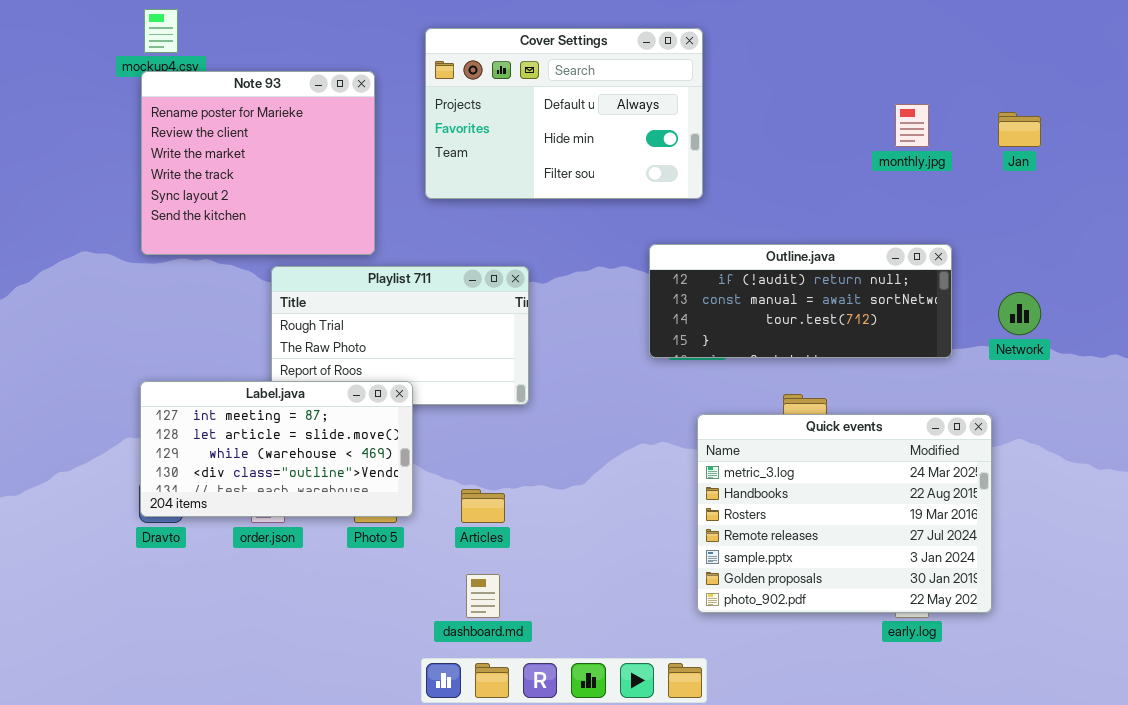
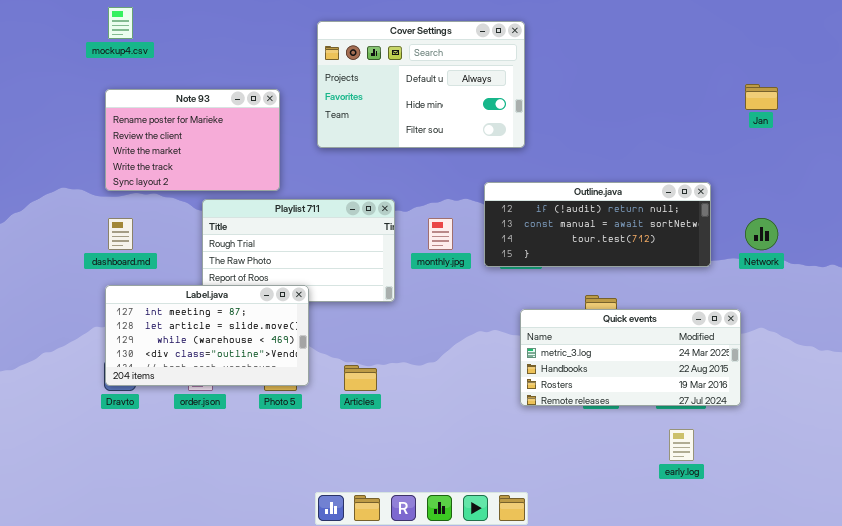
Note 93: [141,71,375,255] -> [105,89,280,191], resized
monthly.jpg: [895,104,929,147] -> [428,218,453,250], moved
Quick events: [697,414,992,613] -> [520,309,741,406], resized
dashboard.md: [466,574,500,618] -> [108,218,133,250], moved

